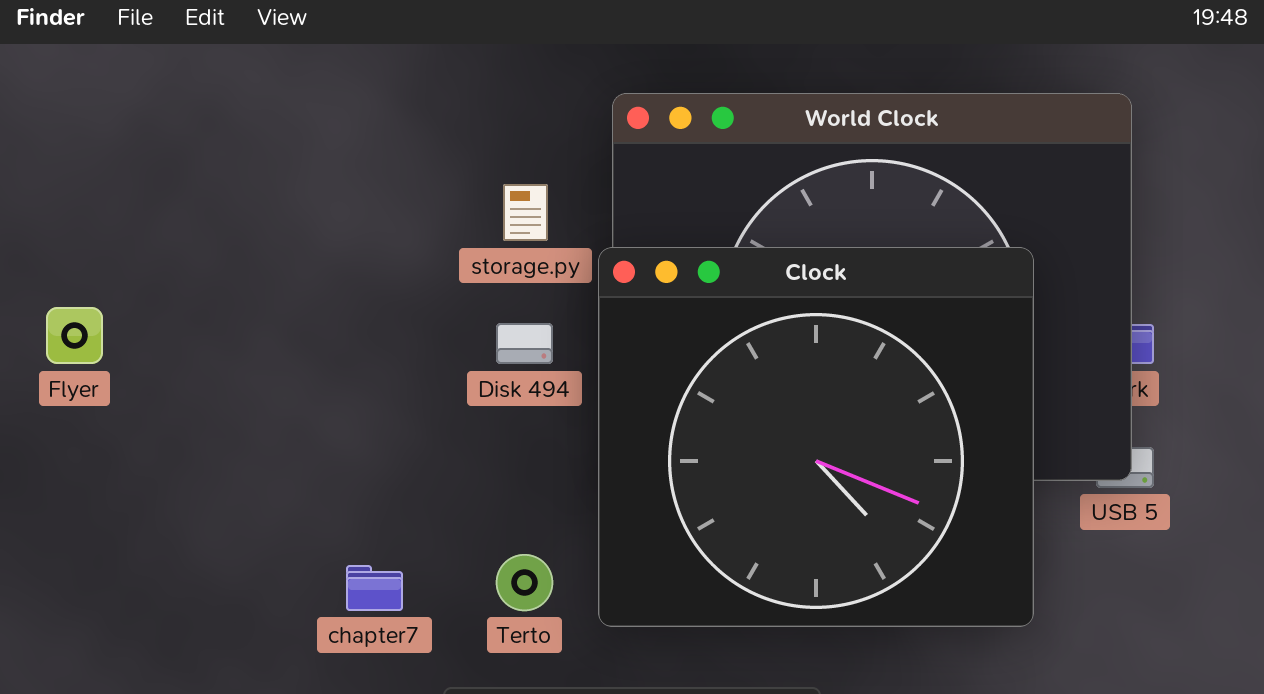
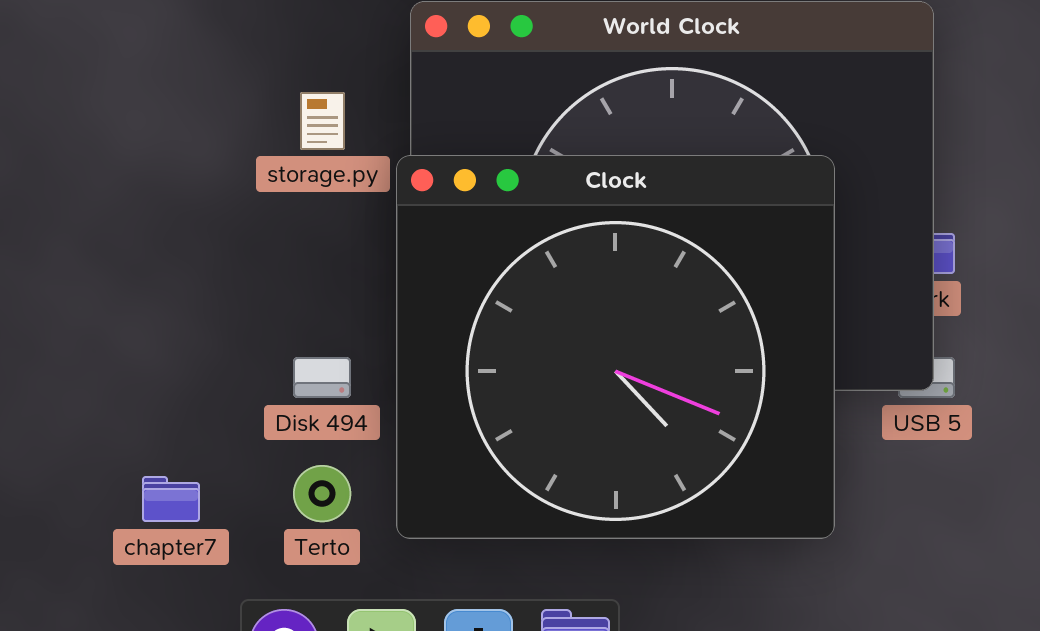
Disk 494: [496,323,553,364] -> [293,357,351,398], moved

